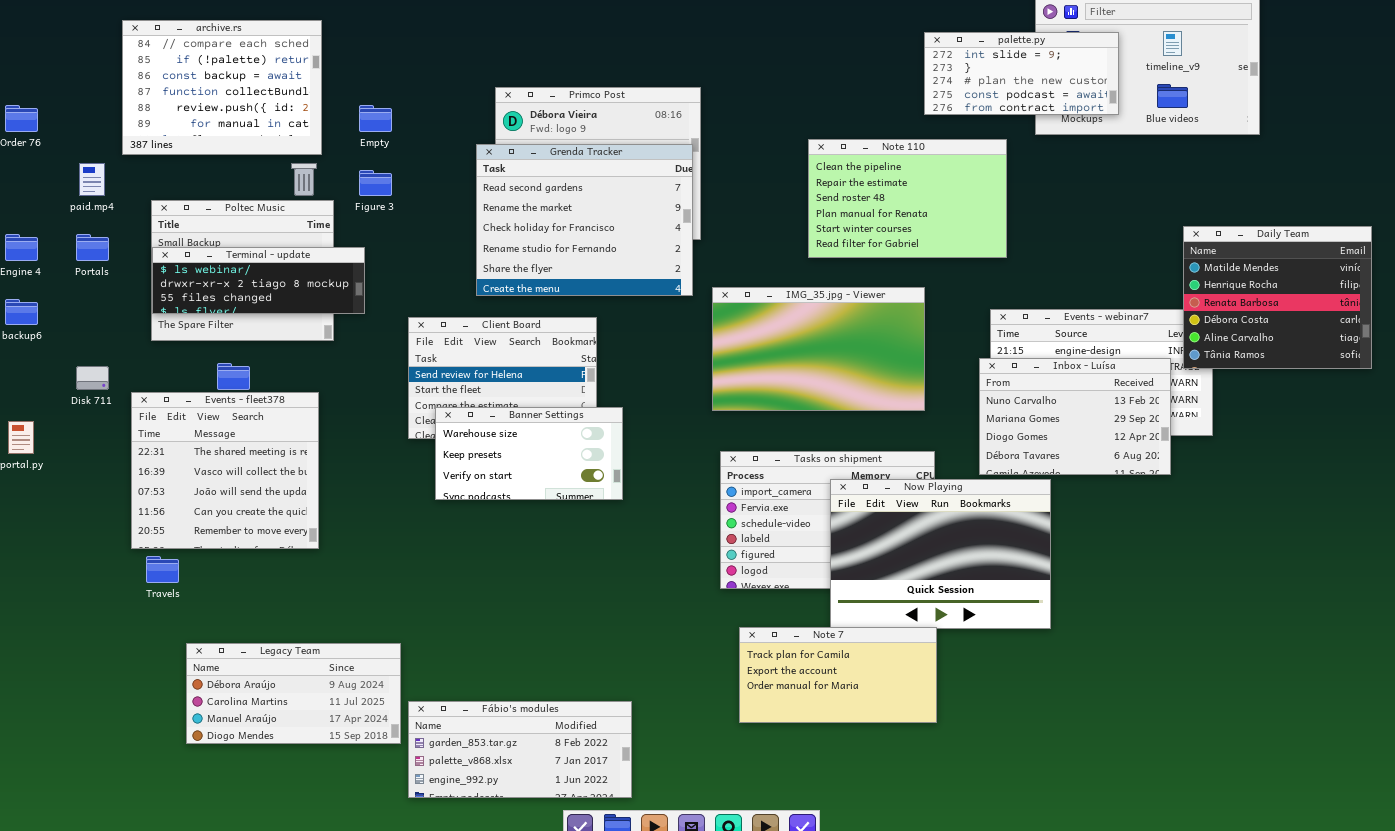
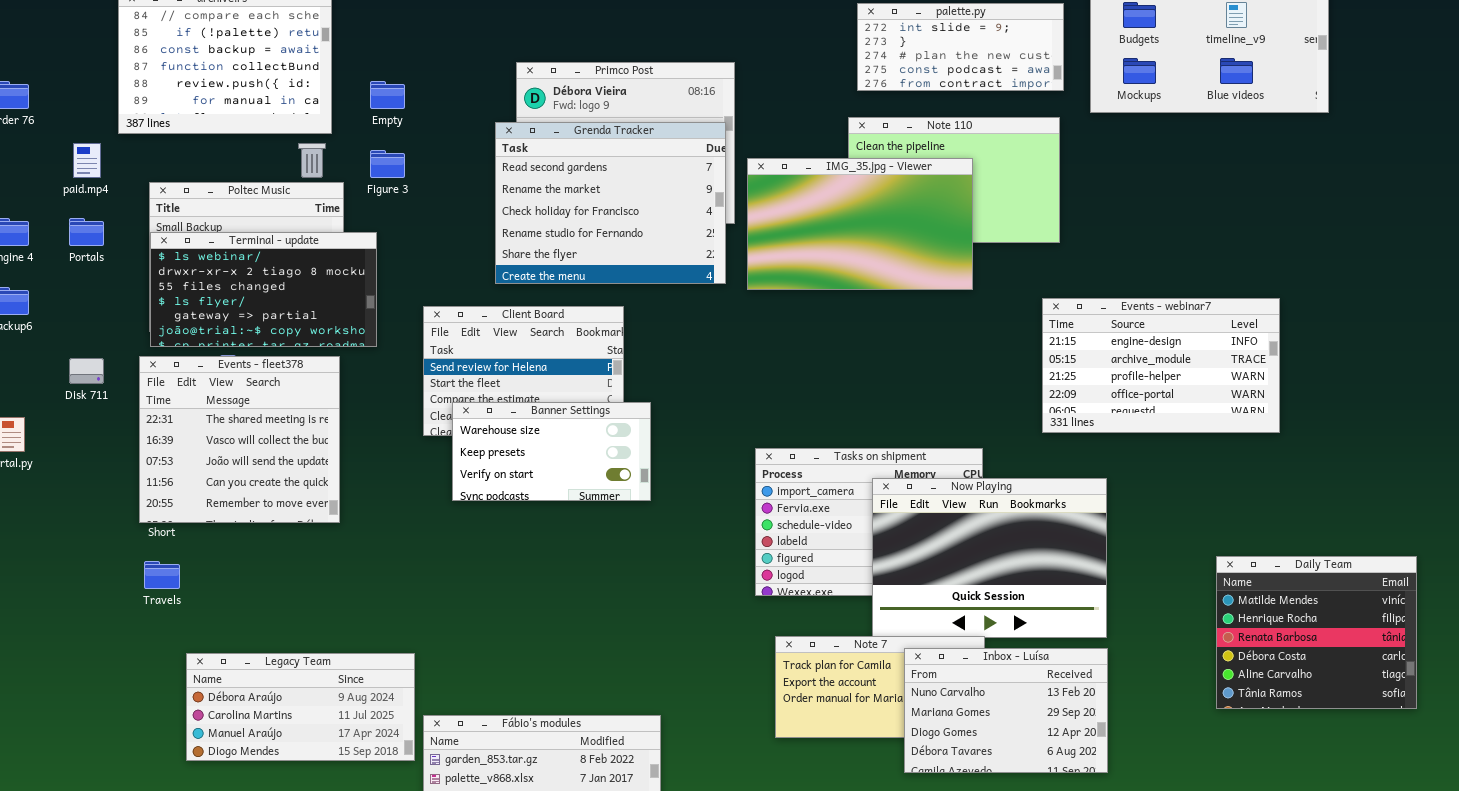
palette.py: [924,32,1119,115] -> [857,3,1064,91], moved
Daily Team: [1183,226,1372,369] -> [1216,556,1417,709], moved
Terminal - update: [152,247,365,314] -> [150,232,377,347], resized
IMG_35.jpg - Viewer: [712,287,925,411] -> [747,158,973,290], moved
Inbox - Luísa: [979,358,1171,475] -> [904,648,1108,773], moved
Events - fleet378: [131,392,319,549] -> [139,356,340,523], moved

